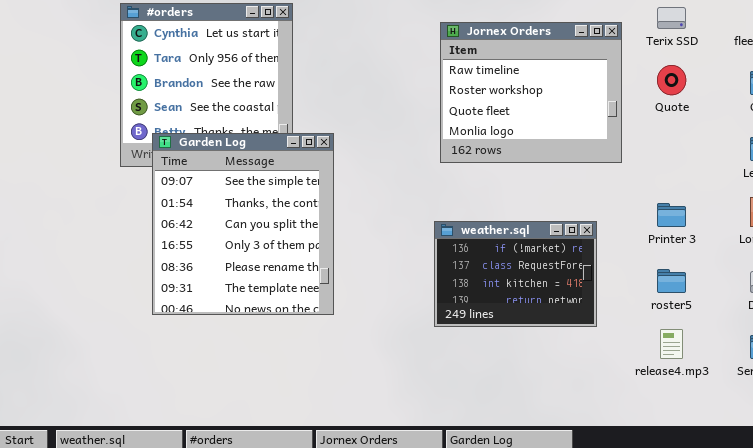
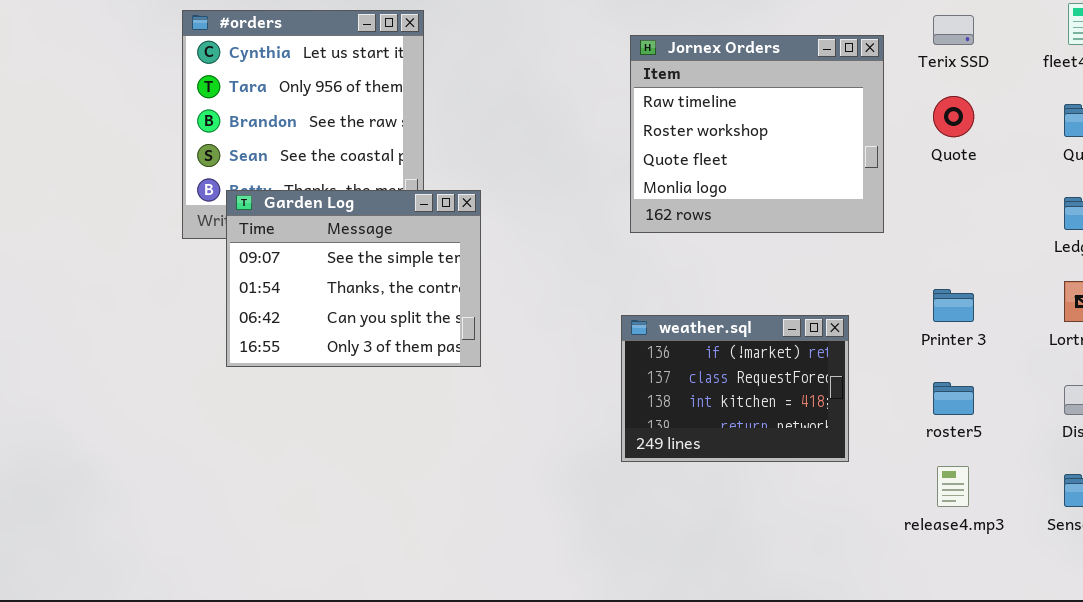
Garden Log: [152,133,334,315] -> [226,190,481,367], resized

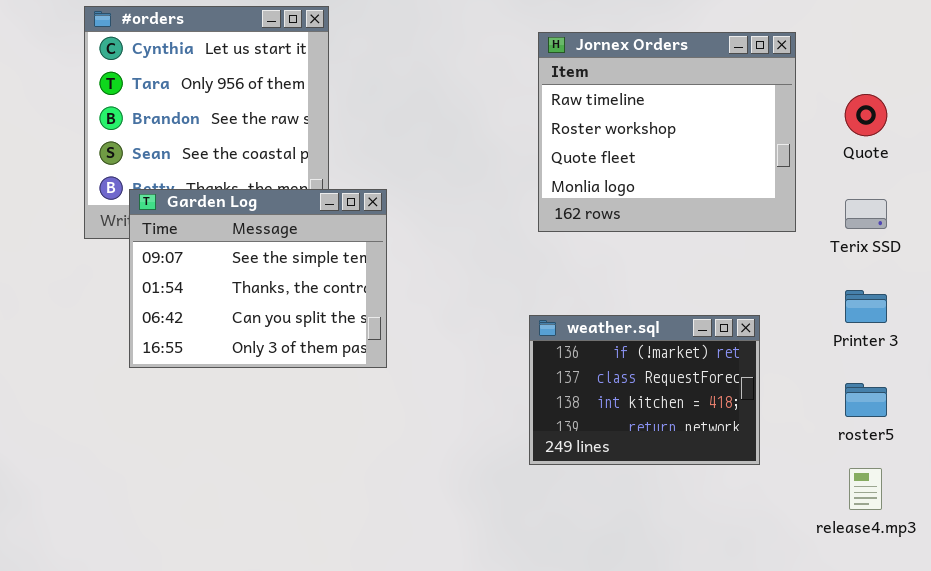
Terix SSD: [933,15,974,45] -> [845,199,887,229], moved

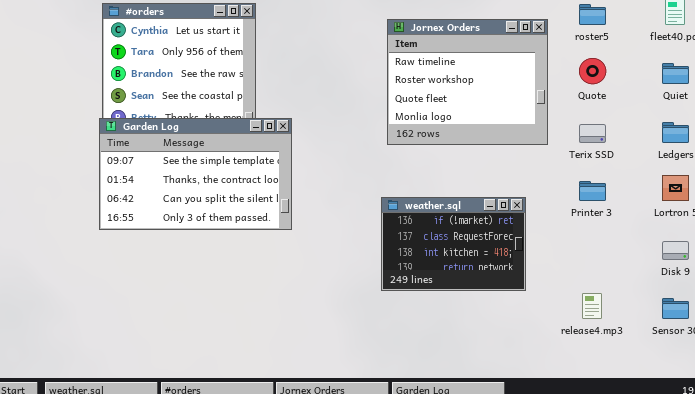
Garden Log: [129,189,387,368] -> [99,118,292,230], resized
roster5: [845,383,887,417] -> [579,4,606,25], moved

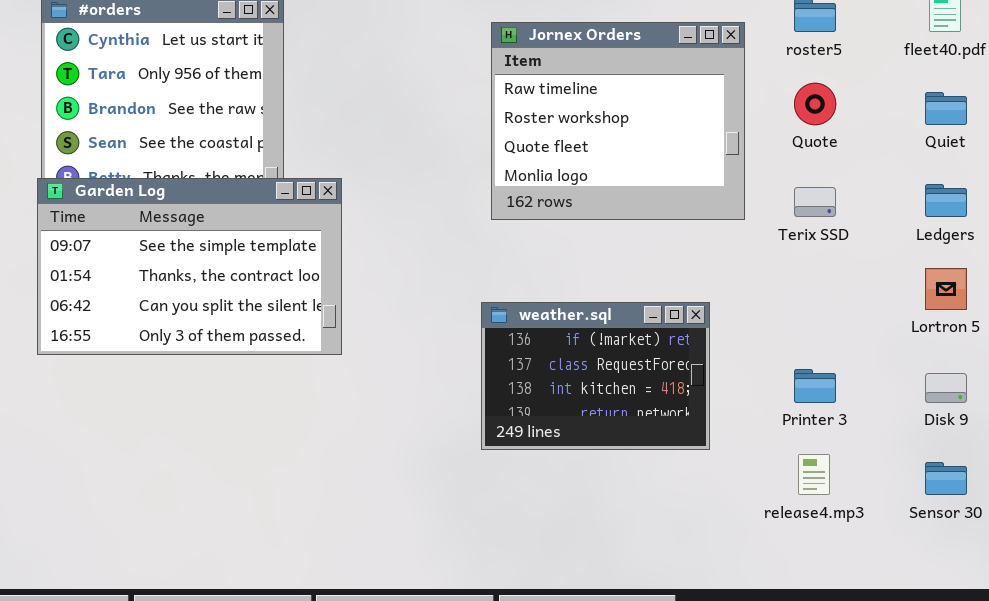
Printer 3: [579,181,606,201] -> [794,369,836,403], moved

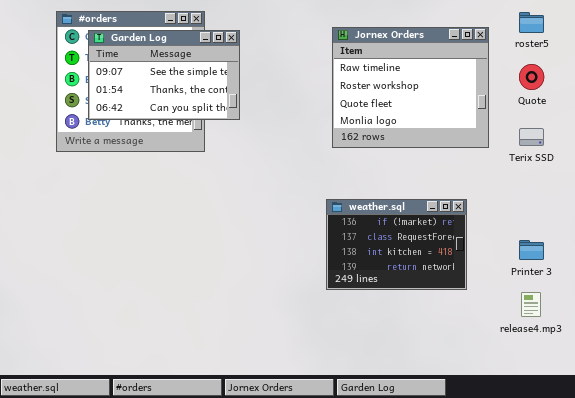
Garden Log: [37,178,342,355] -> [88,30,240,120], moved, resized

